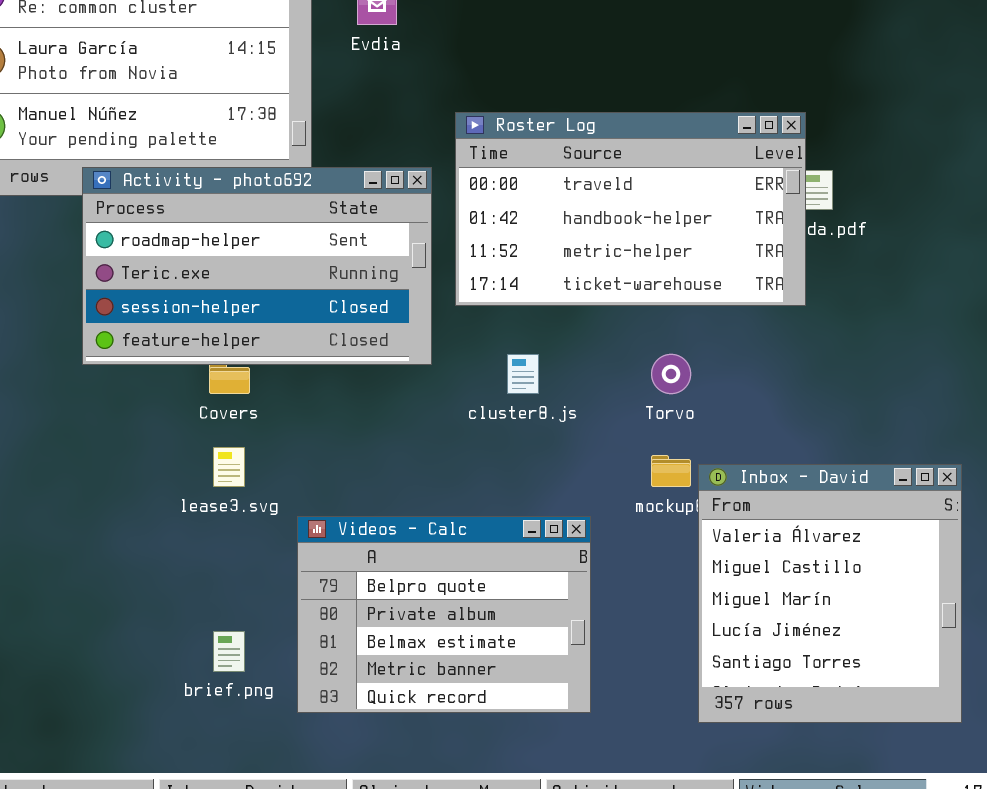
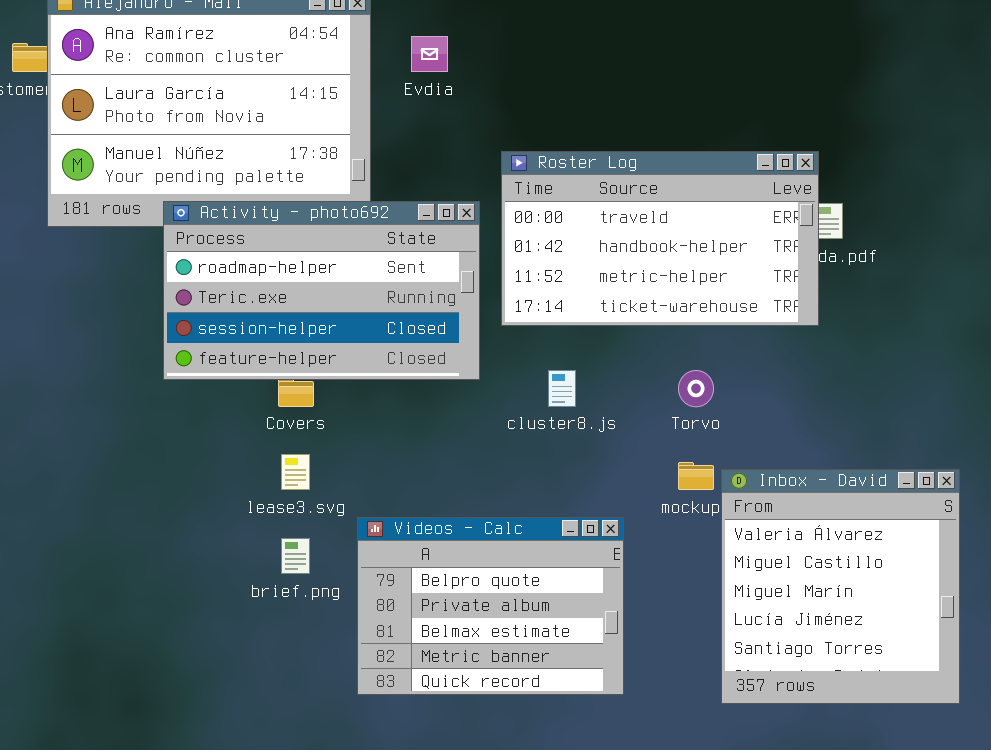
brief.png: [213,631,245,672] -> [281,538,310,574], moved

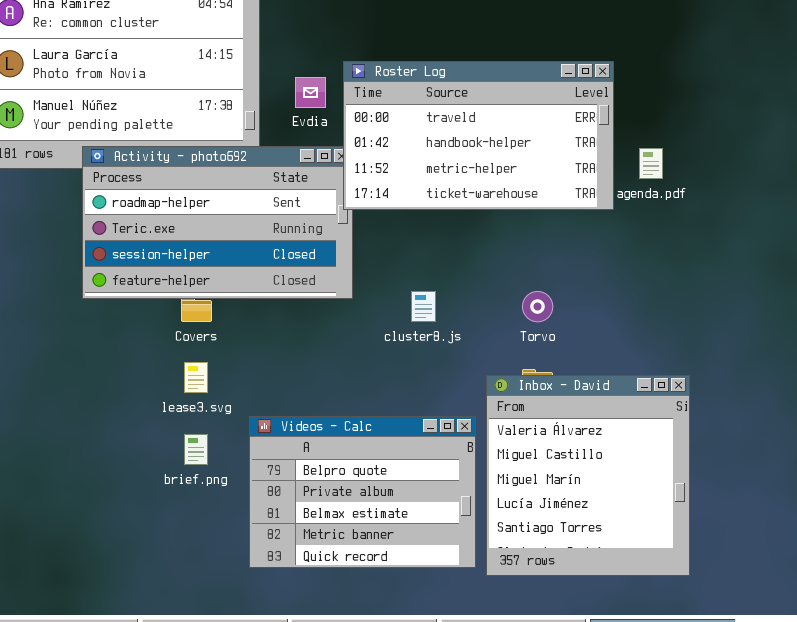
Evdia: [411,36,448,72] -> [295,77,326,108], moved
Roster Log: [501,151,819,326] -> [343,61,614,210], moved
Inbox - David: [721,469,960,704] -> [486,375,690,576], moved

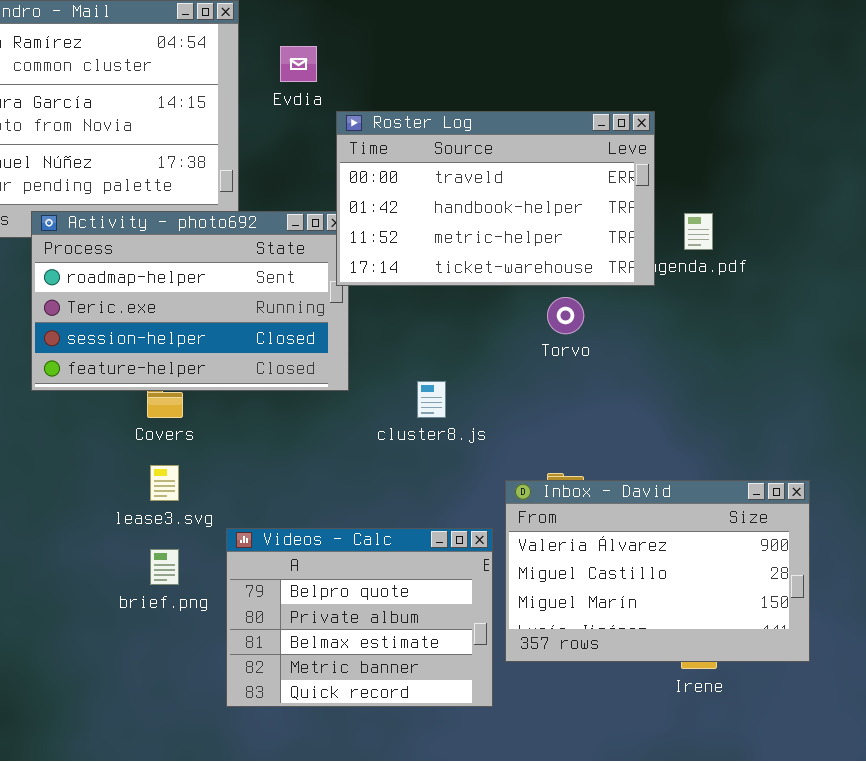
Evdia: [295,77,326,108] -> [280,46,317,82], moved
Torvo: [522,291,553,322] -> [547,297,584,334], moved
Inbox - David: [486,375,690,576] -> [505,480,810,662], resized

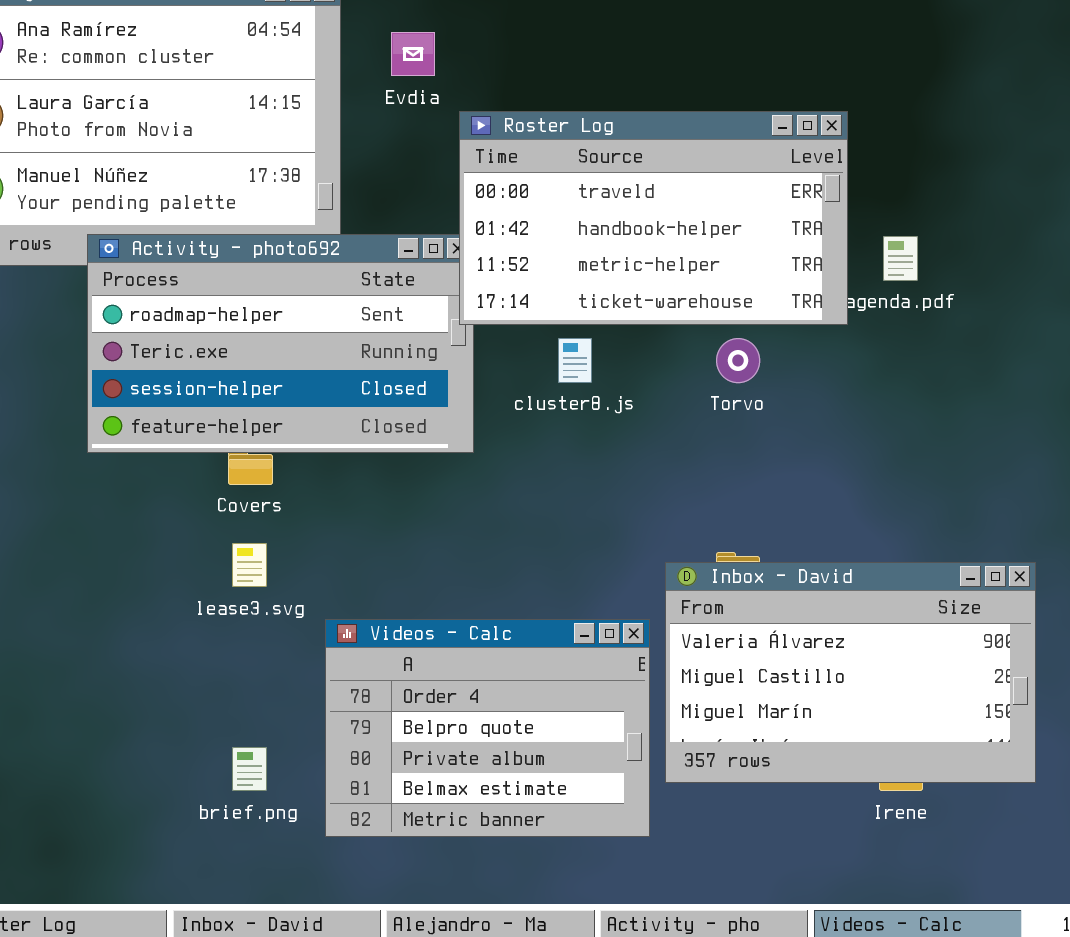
cluster8.js: [417,381,446,418] -> [558,338,592,383], moved
Videos - Calc: [226,528,493,707] -> [325,619,650,837], scrolled up 1 row
brief.png: [150,549,179,585] -> [232,747,267,791], moved

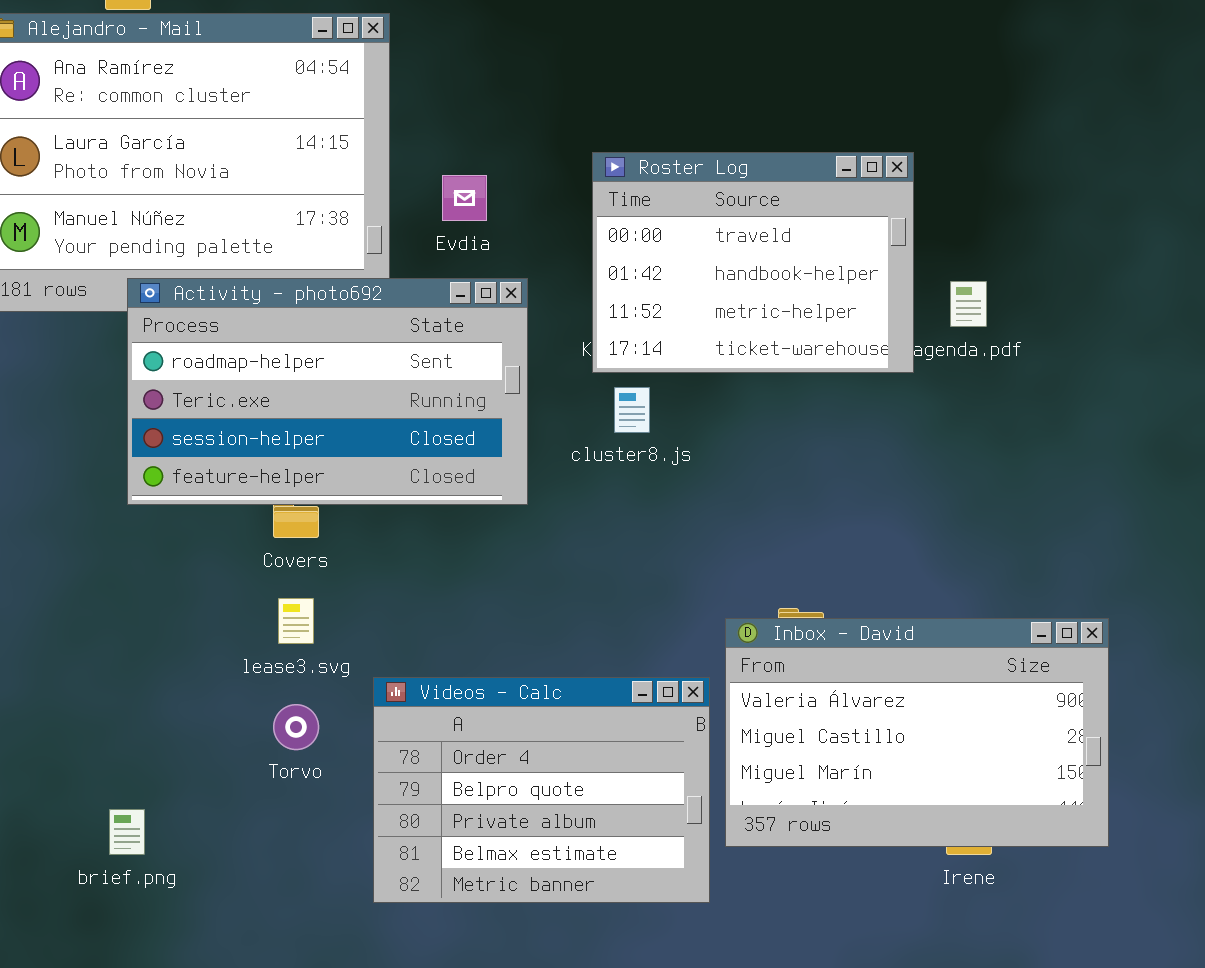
Evdia: [391,32,435,76] -> [442,175,487,221], moved
Roster Log: [459,111,848,325] -> [592,152,914,373], resized
Torvo: [716,338,760,383] -> [273,704,319,750], moved
brief.png: [232,747,267,791] -> [109,809,145,855], moved

